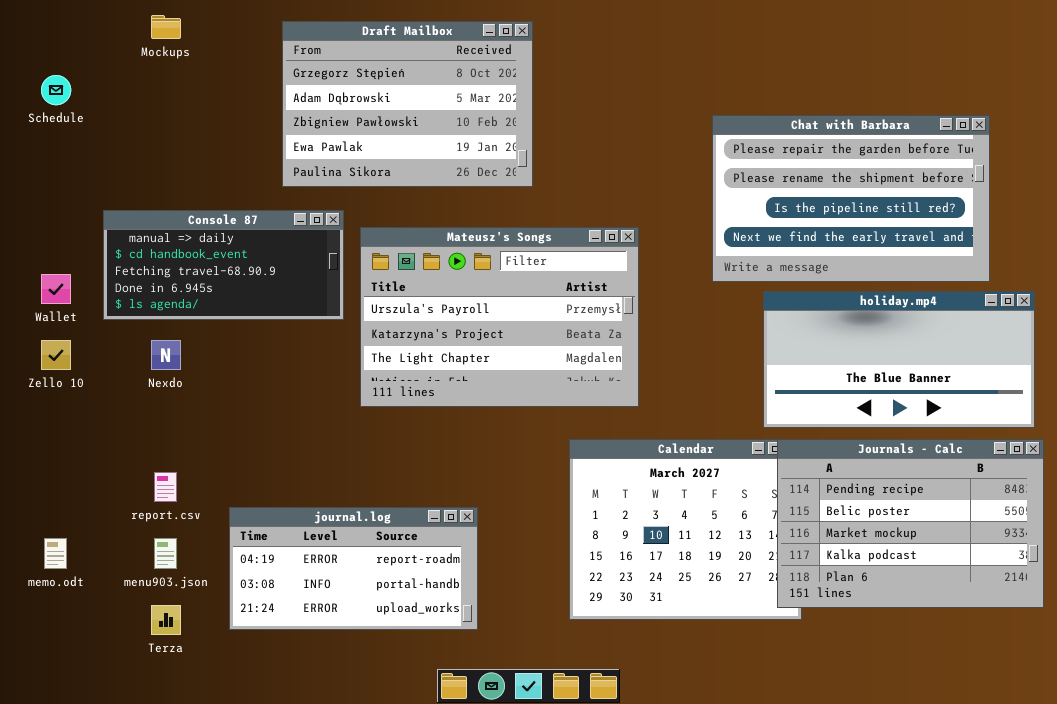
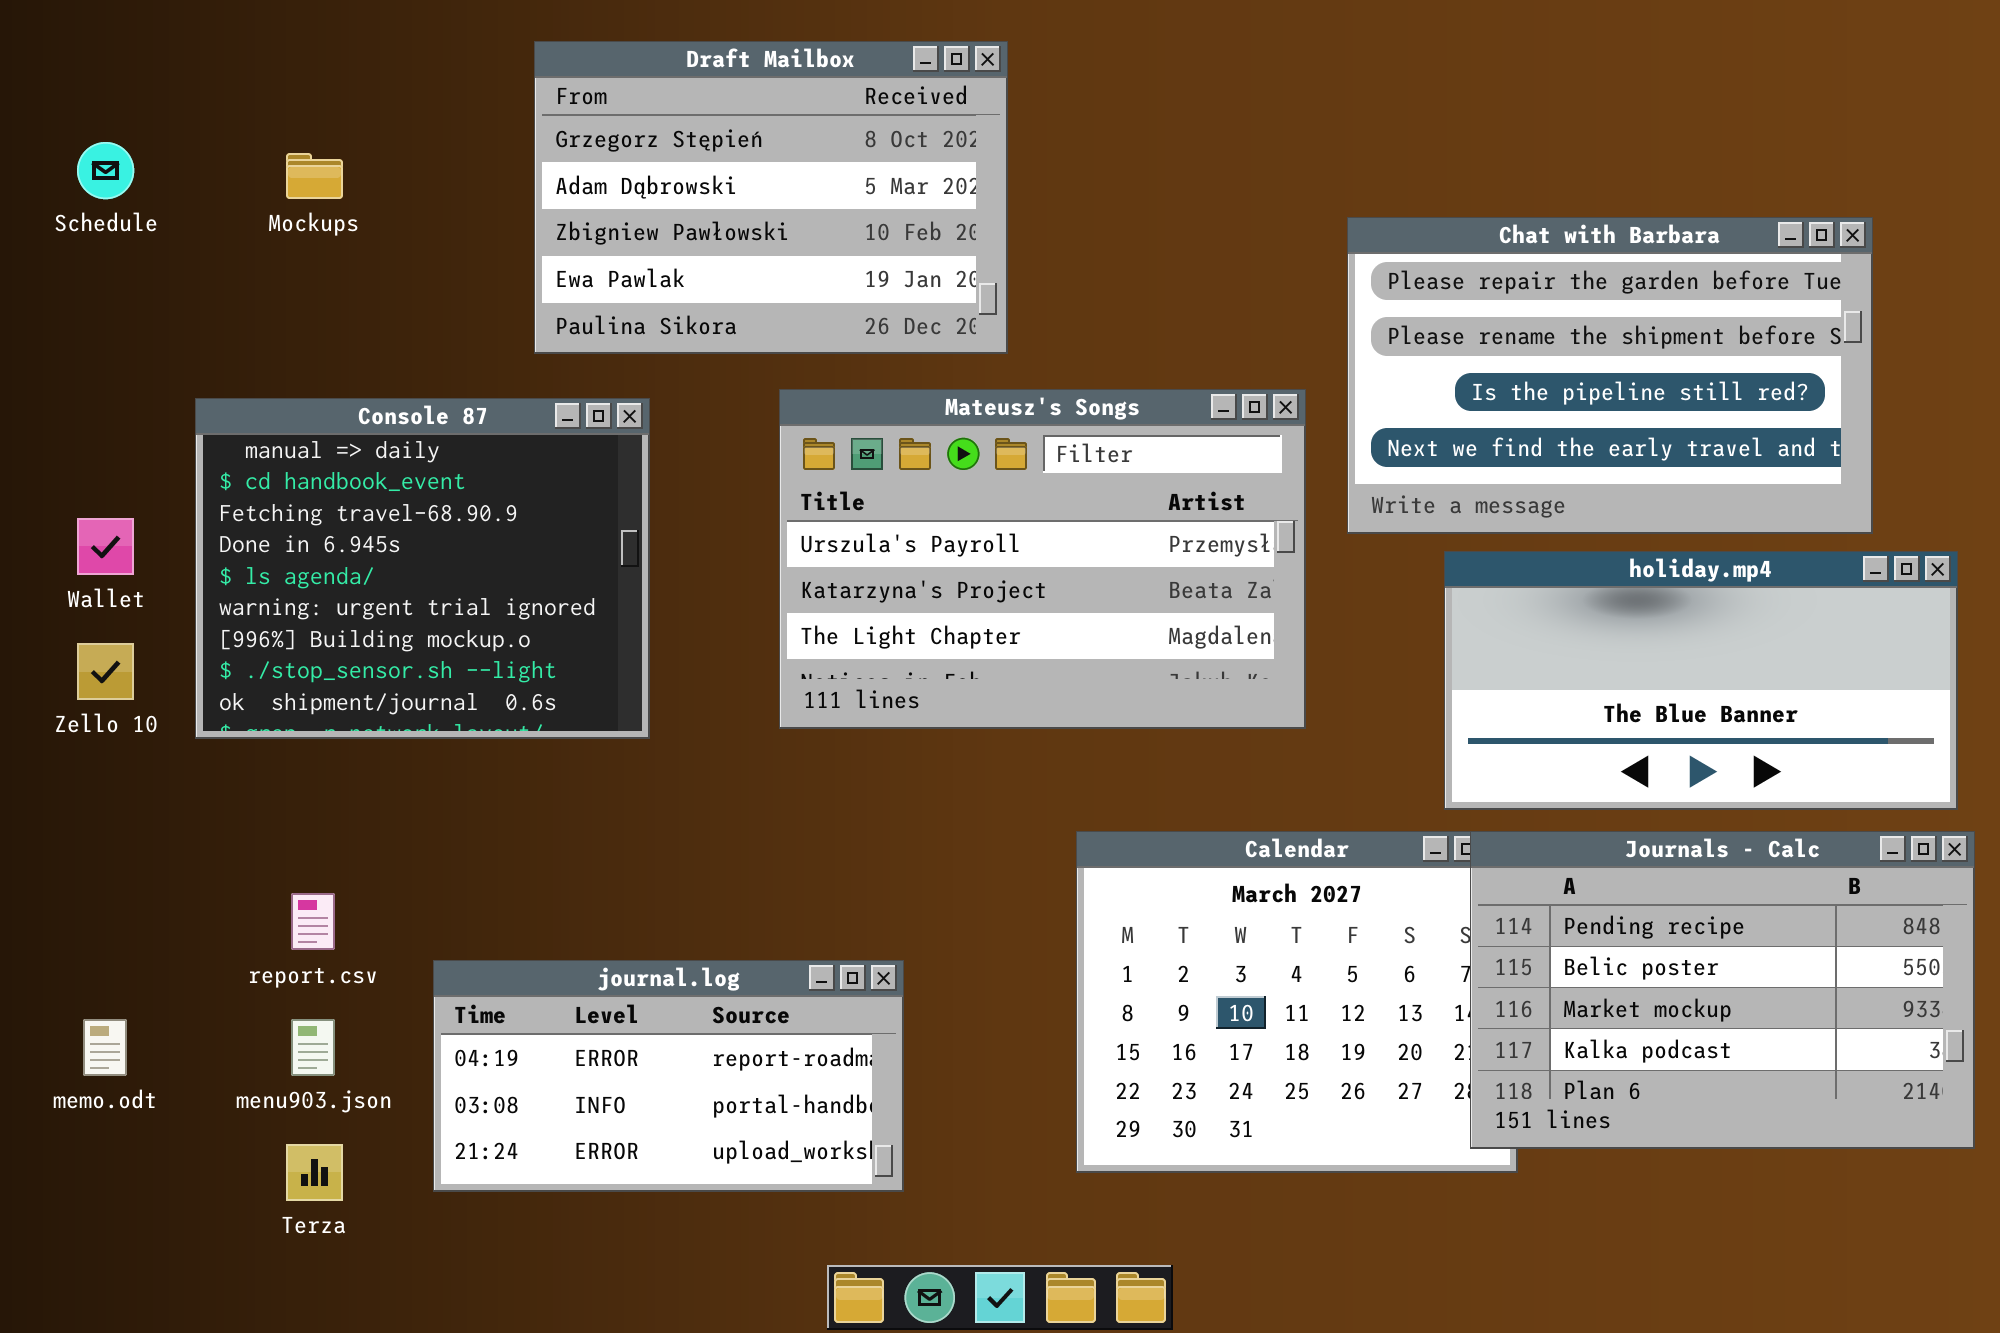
Mockups: [151,15,181,39] -> [286,153,343,199], moved
Console 87: [103,210,344,320] -> [195,398,650,739], resized
Mateusz's Songs: [360,227,639,407] -> [779,389,1306,729], moved

